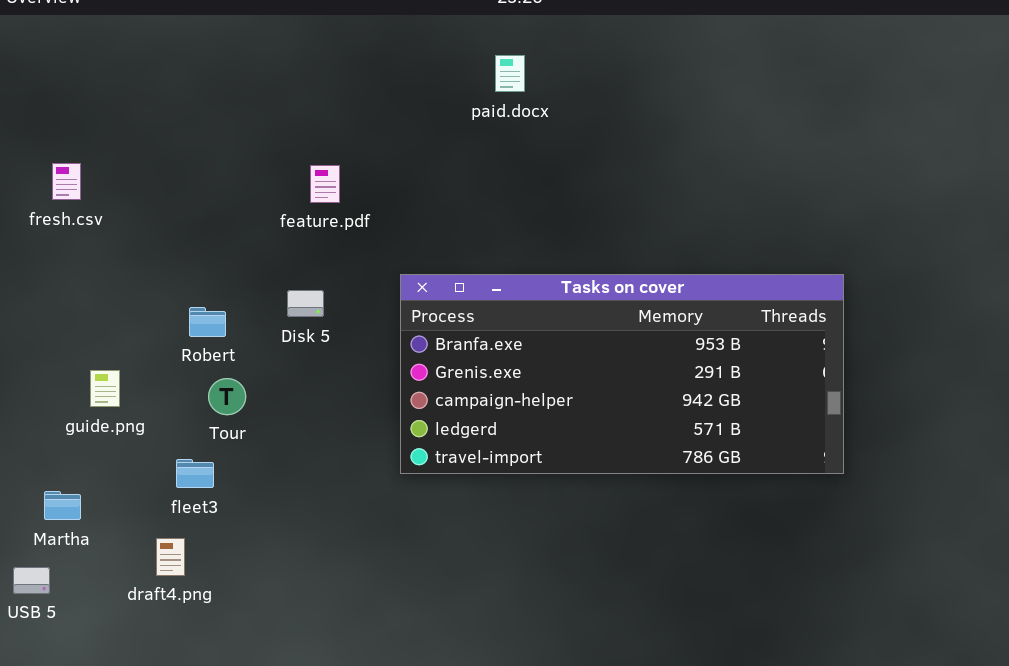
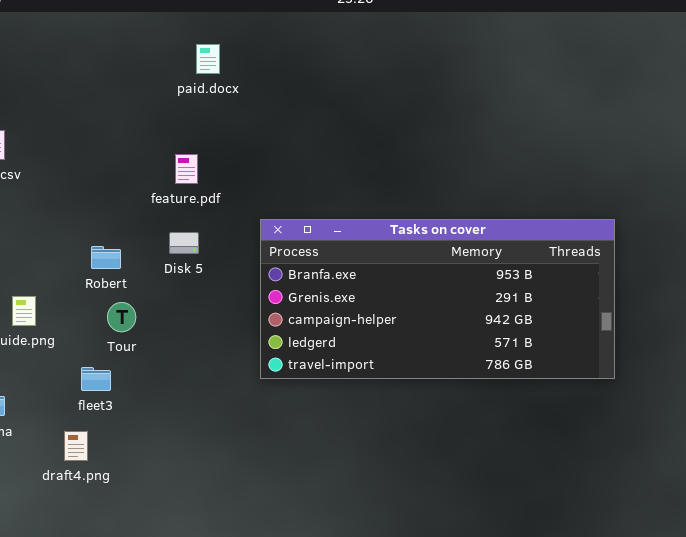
paid.docx: [495,55,525,92] -> [196,44,220,74], moved
feature.pdf: [310,165,340,203] -> [175,154,198,184], moved

